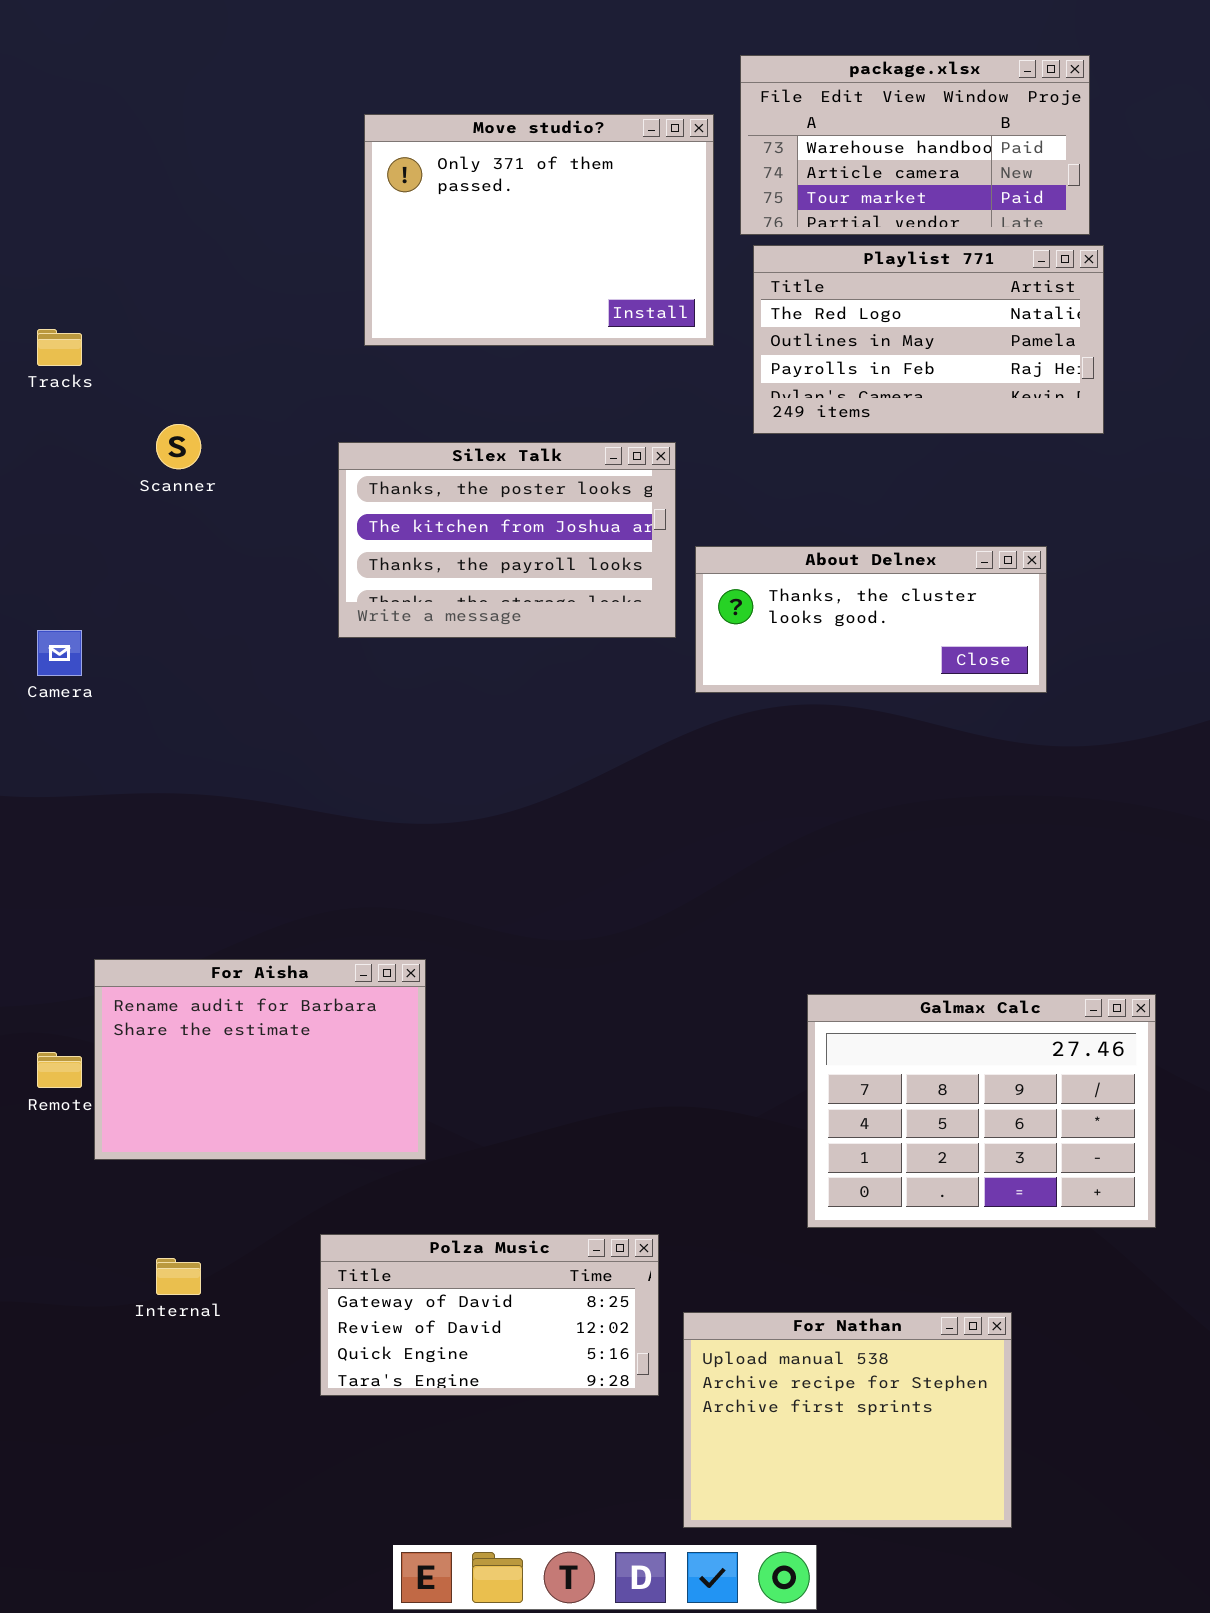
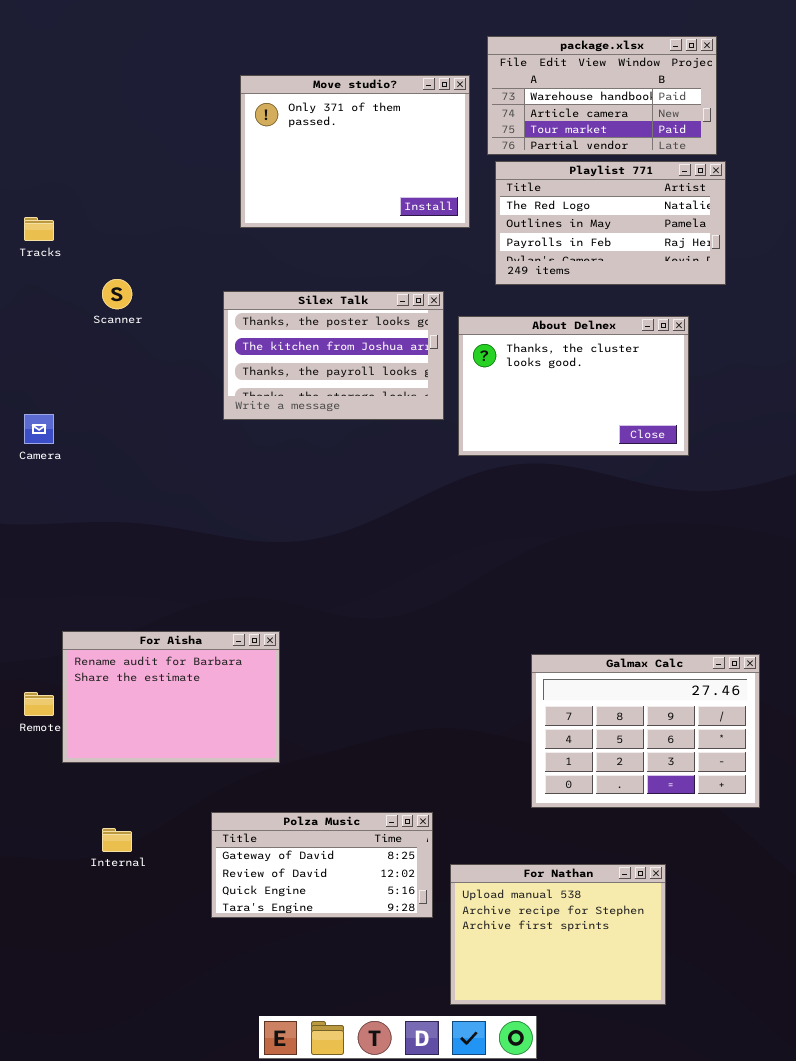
About Delnex: [695,546,1047,693] -> [458,316,689,456], resized

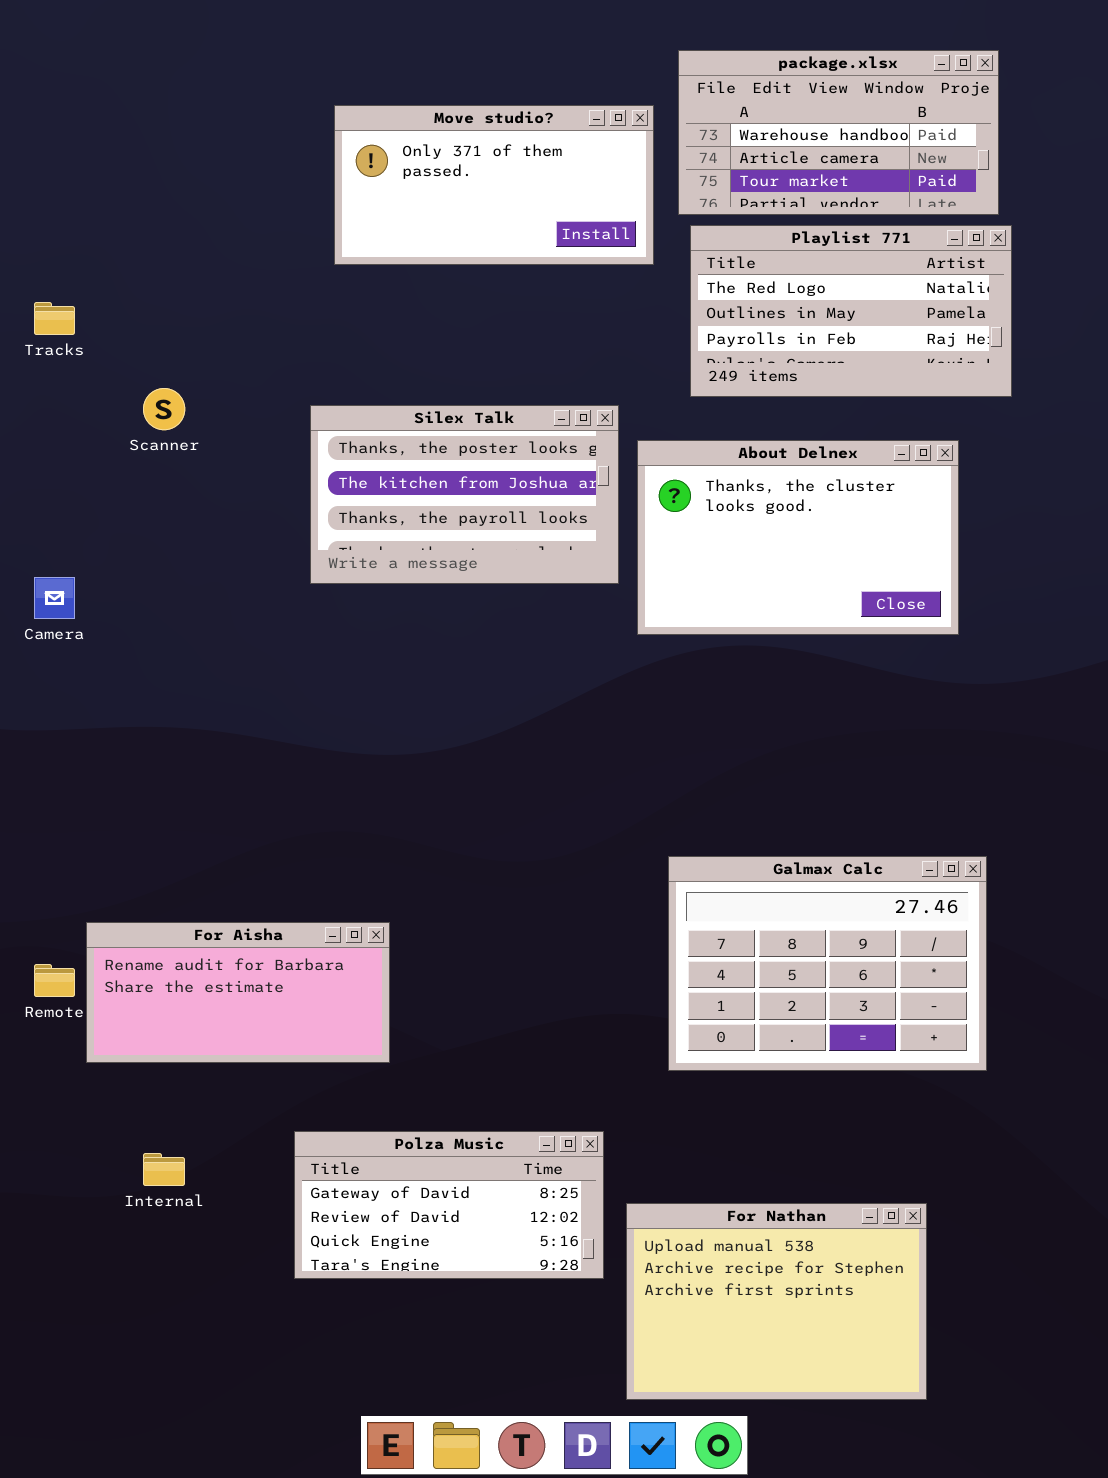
Move studio?: [240,75,470,228] -> [334,105,654,265], resized
For Aisha: [62,631,280,763] -> [86,922,390,1063], resized
Galmax Calc: [531,654,760,808] -> [668,856,987,1071], moved

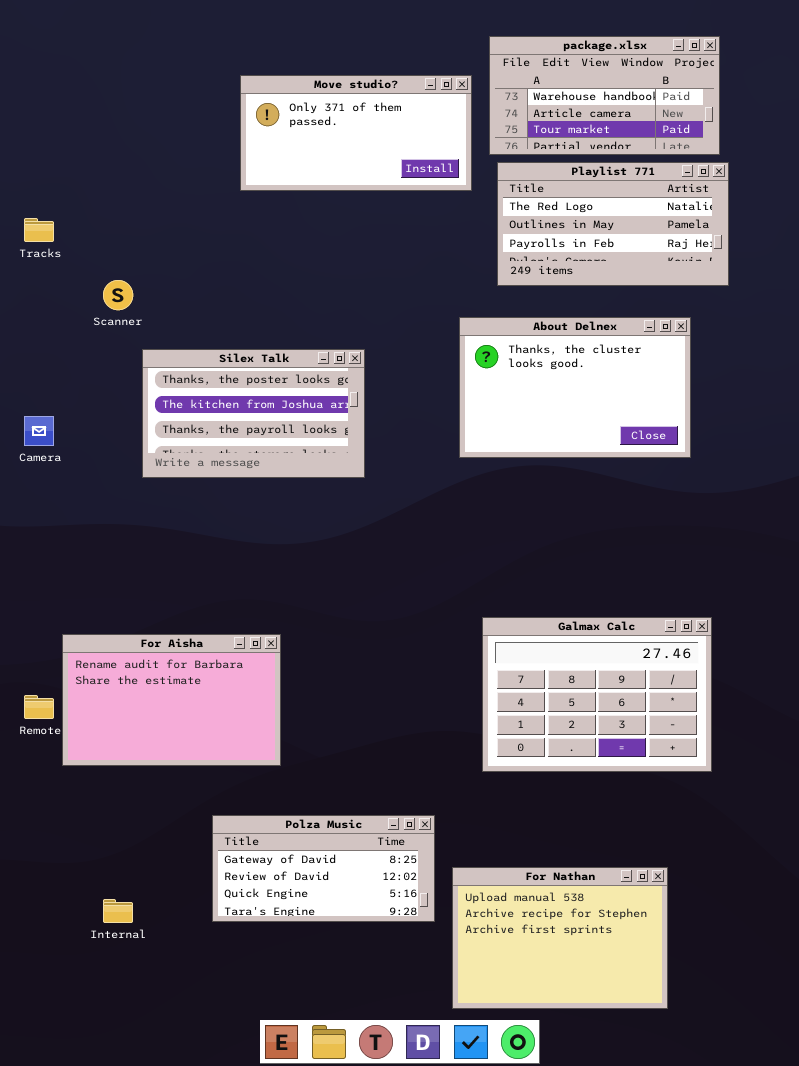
Silex Talk: [310,405,619,584] -> [142,349,365,478], moved
For Aisha: [86,922,390,1063] -> [62,634,281,766], resized
Internal: [143,1153,185,1186] -> [103,899,133,923], moved

